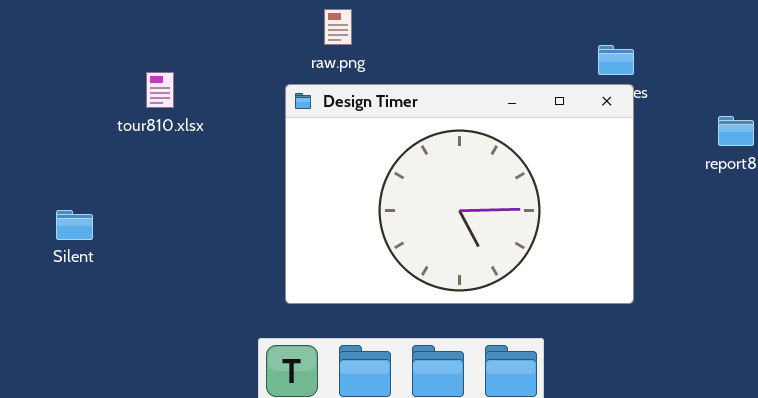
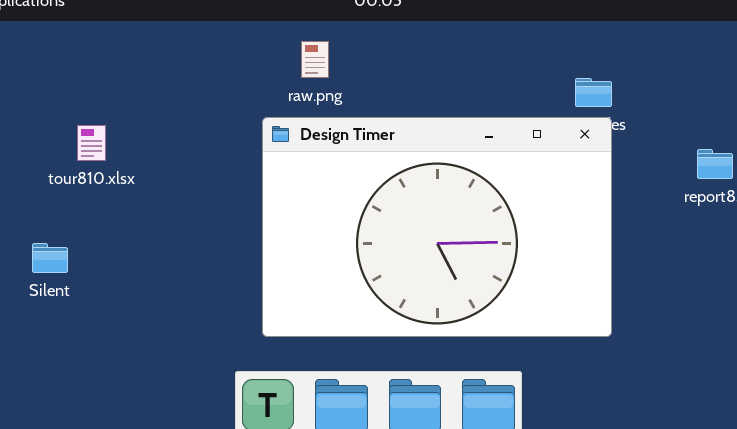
tour810.xlsx: [146,72,174,108] -> [77,125,106,161], moved

